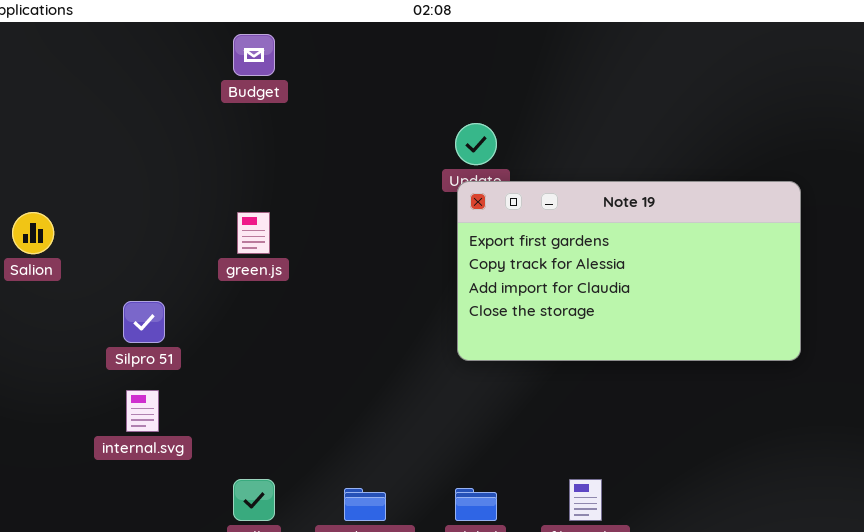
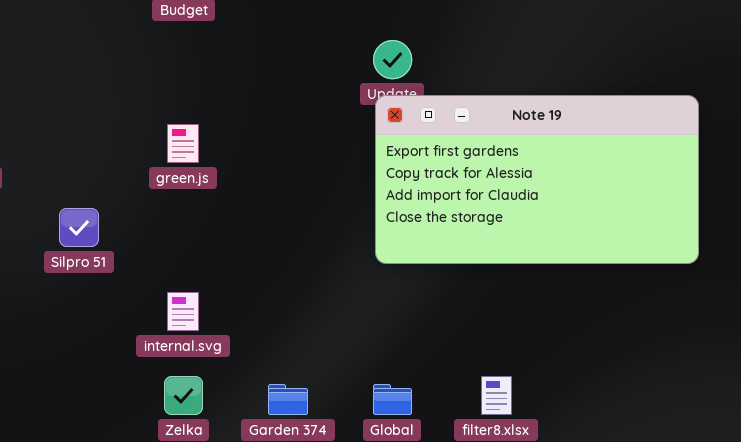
internal.svg: [126,390,159,432] -> [167,292,199,331], moved

